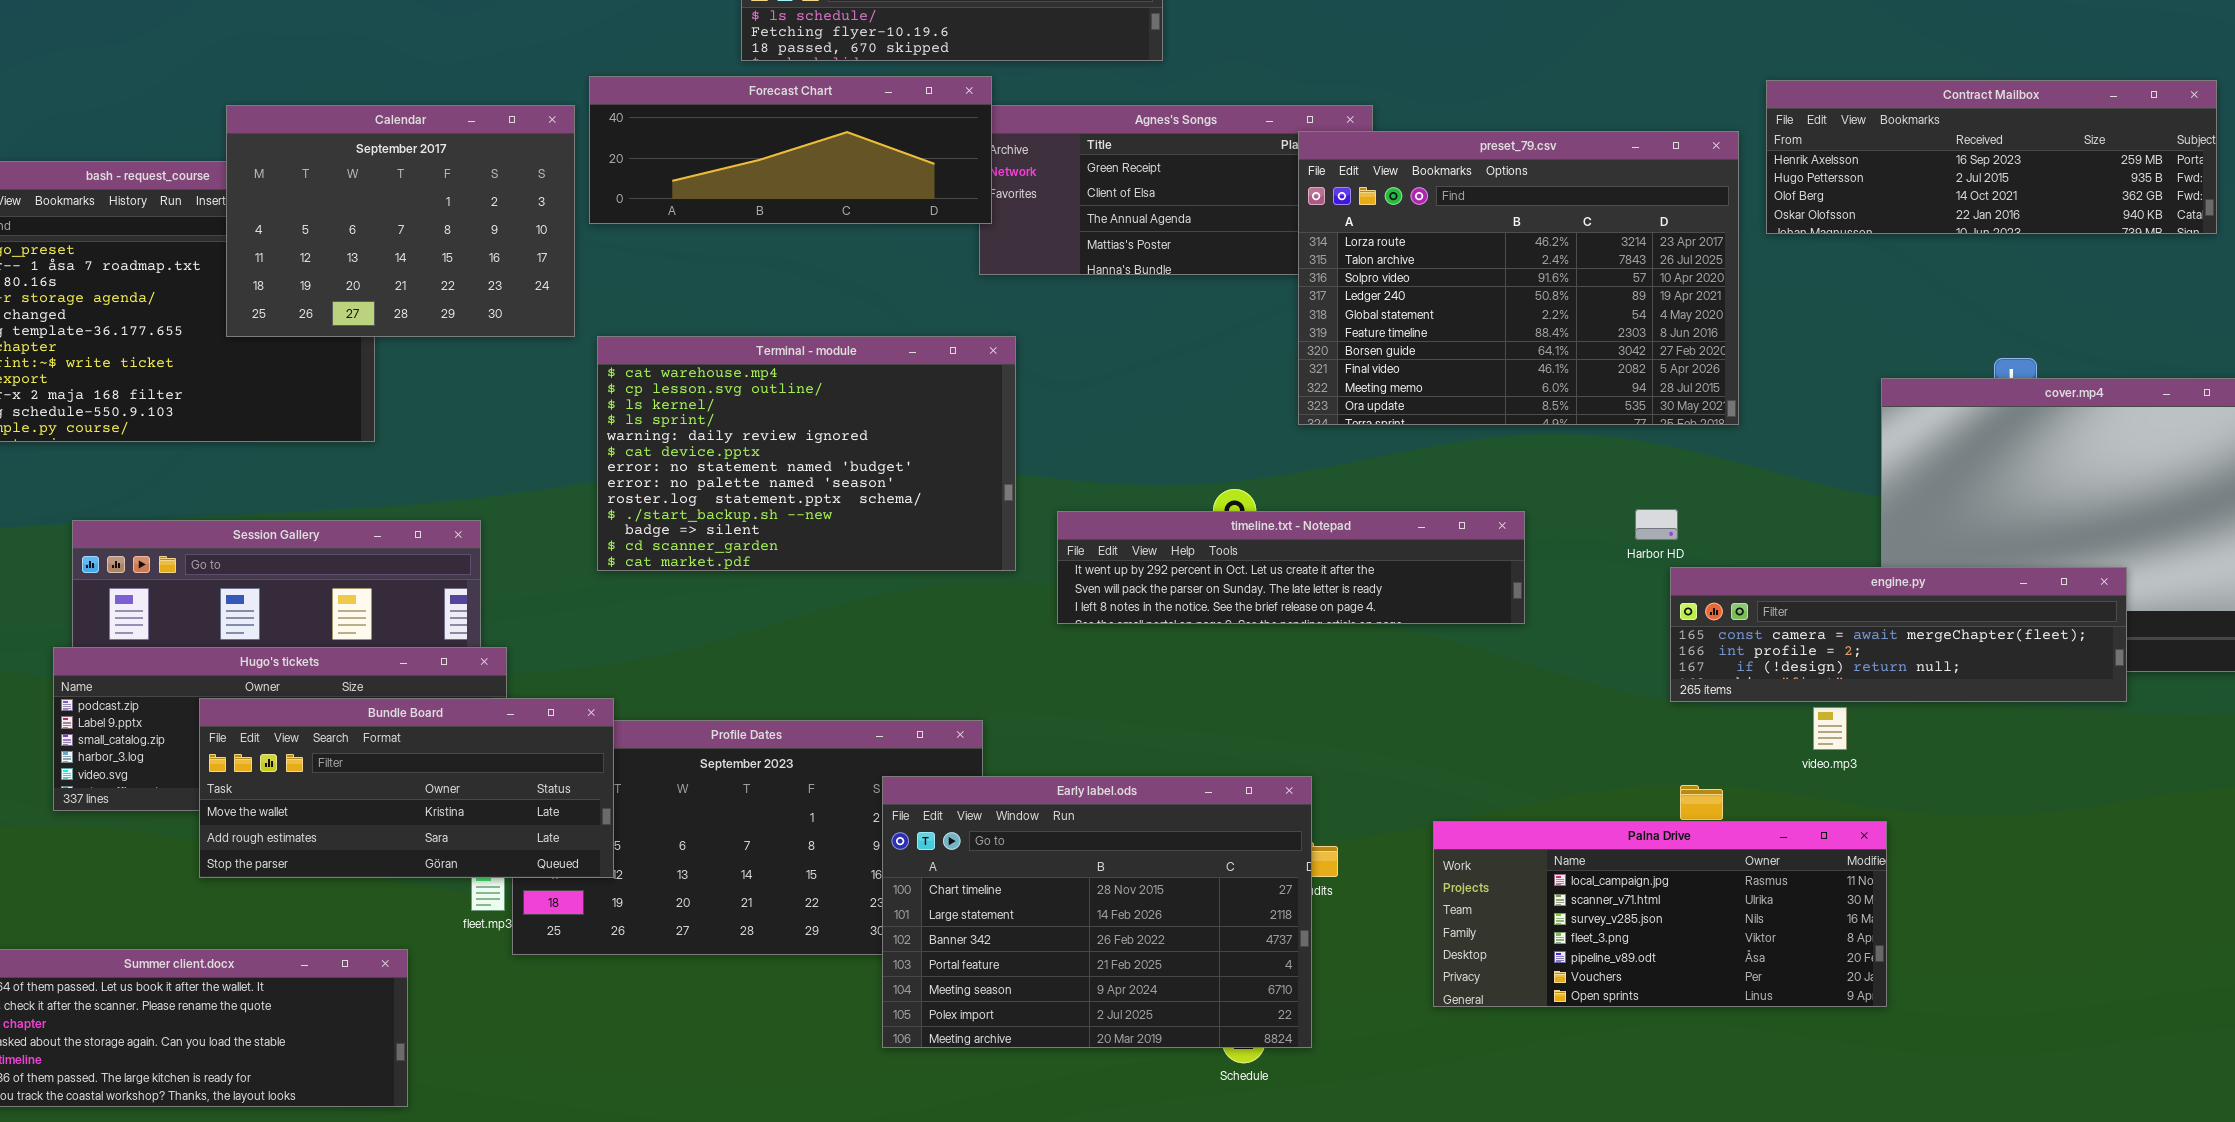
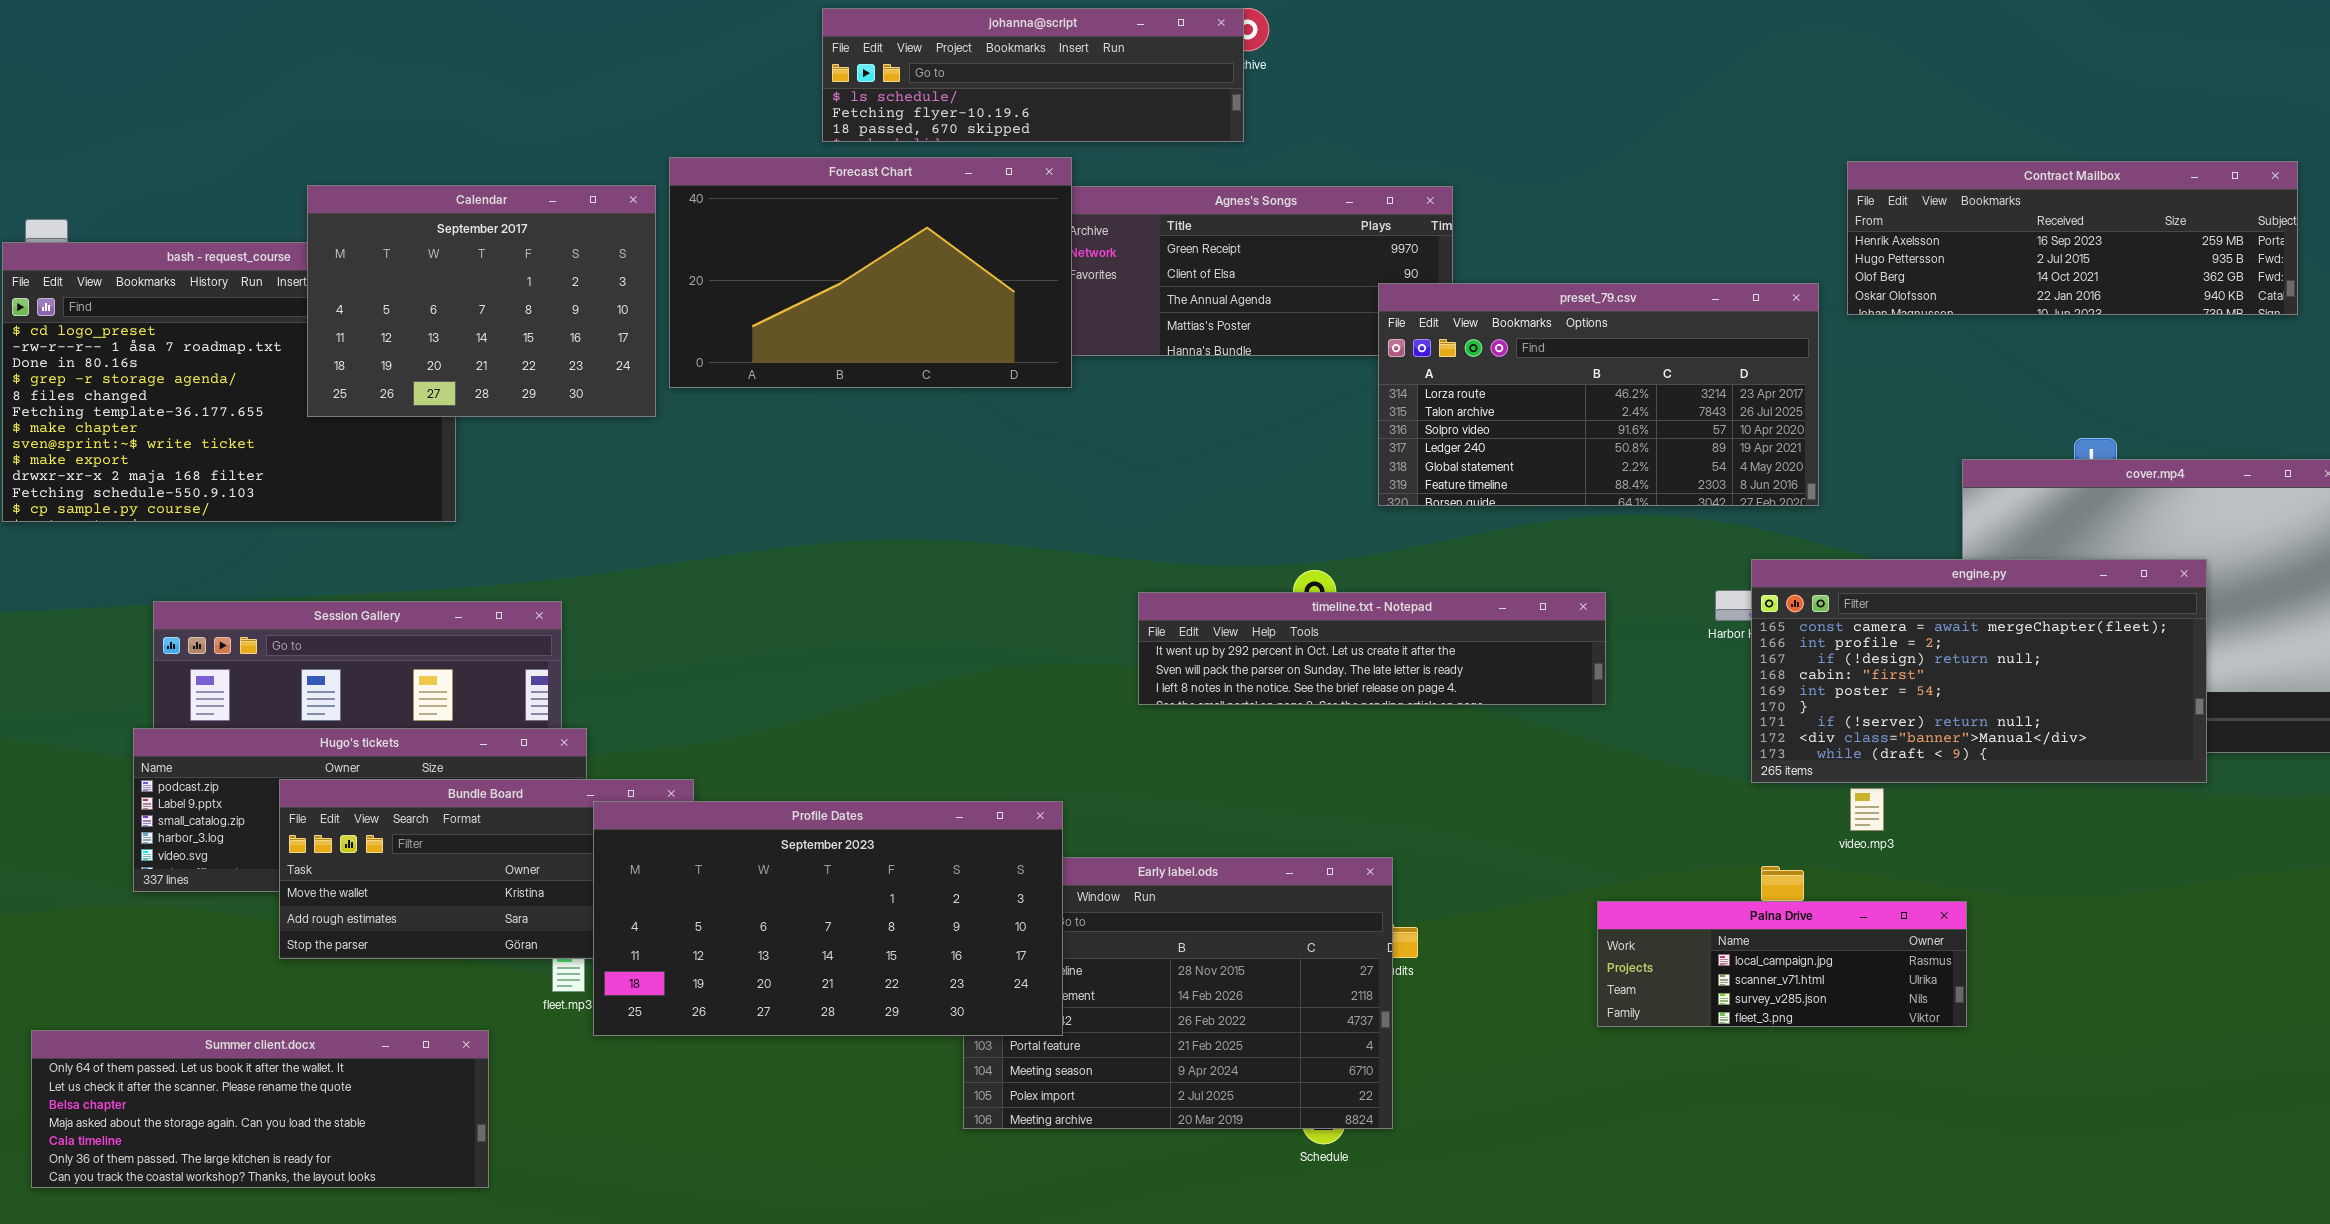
Forecast Chart: [589,76,992,224] -> [669,157,1072,388], resized
preset_79.csv: [1298,131,1739,425] -> [1378,283,1819,506], resized
Terminal - module: [597,336,1016,571] -> none, closed
engine.py: [1670,567,2127,702] -> [1751,559,2207,783], resized
video.mp3: [1813,707,1847,750] -> [1850,788,1884,831], moved
Profile Dates: [512,720,983,955] -> [593,801,1063,1036], raised
Palna Drive: [1433,821,1887,1007] -> [1597,901,1967,1027], resized

